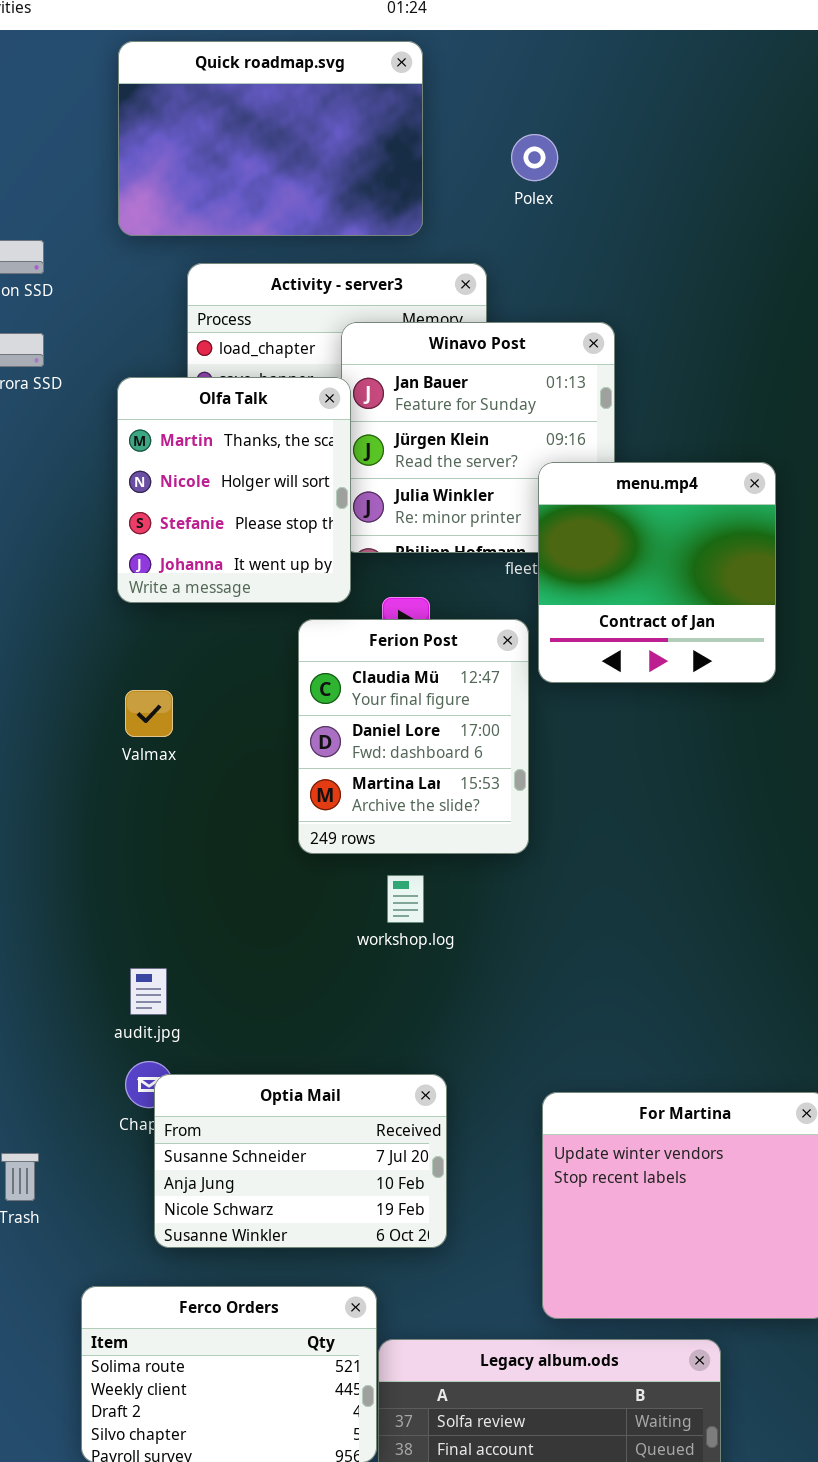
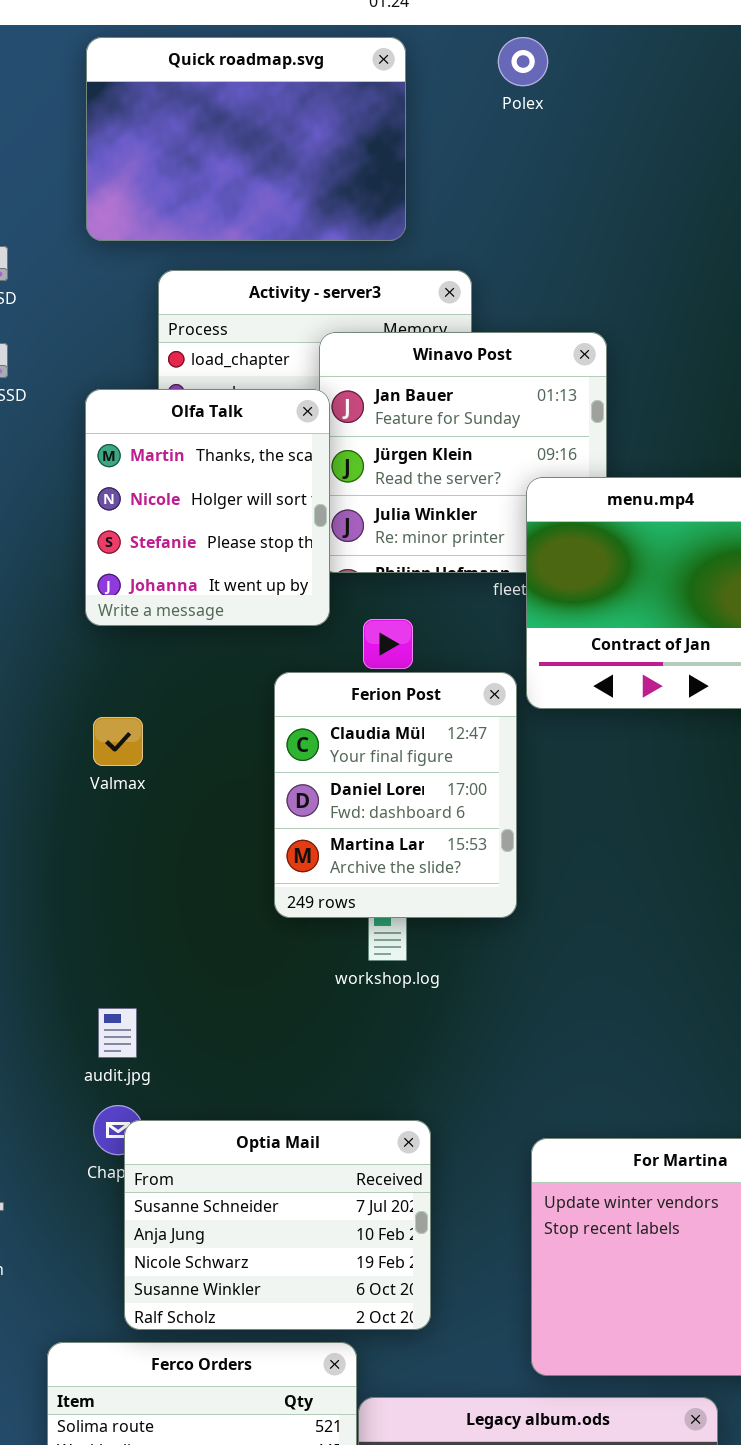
Polex: [511,134,558,181] -> [498,37,548,86], moved
Ferion Post: [298,619,529,854] -> [274,672,517,918], moved
Optia Mail: [154,1074,447,1248] -> [124,1120,431,1330], resized

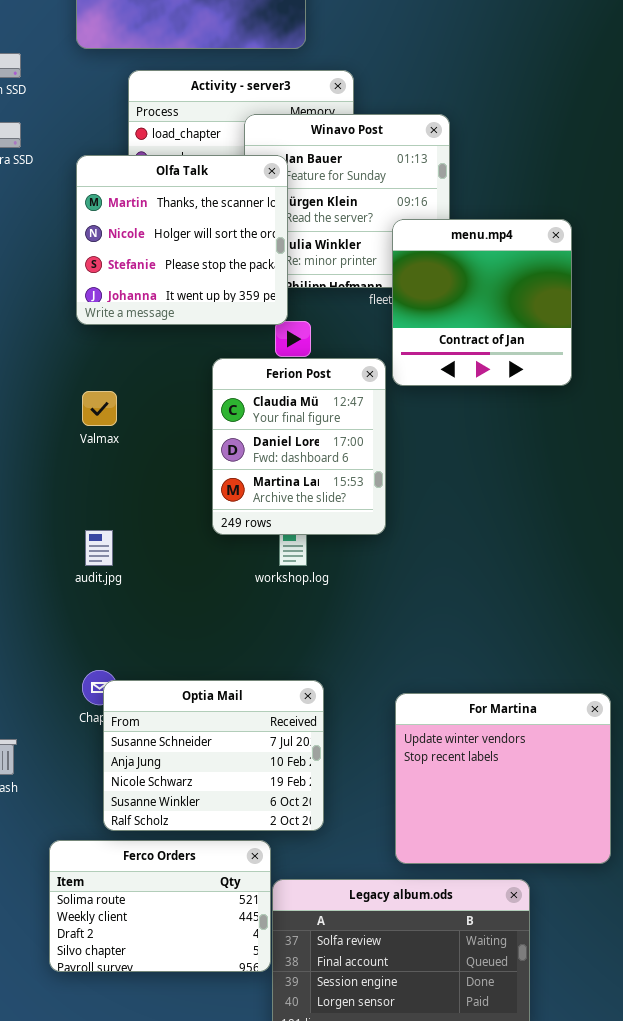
Olfa Talk: [85,389,330,626] -> [76,155,288,325], resized
audit.jpg: [98,1008,137,1058] -> [85,530,113,566], moved

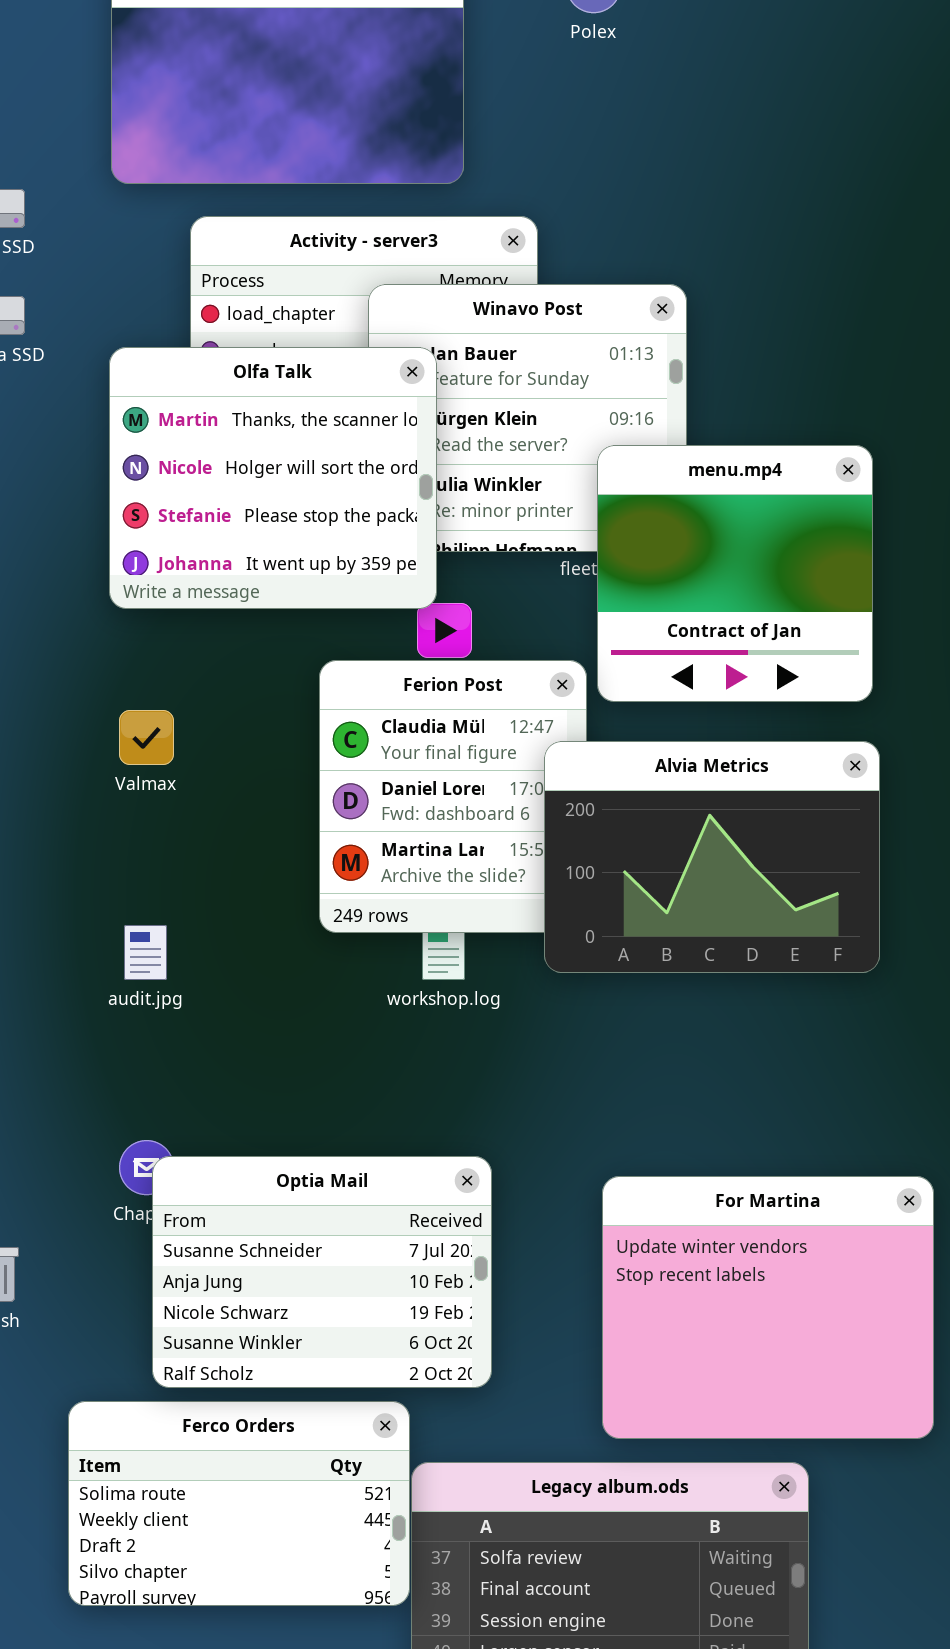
Alvia Metrics: none -> [544,741,880,973], opened

